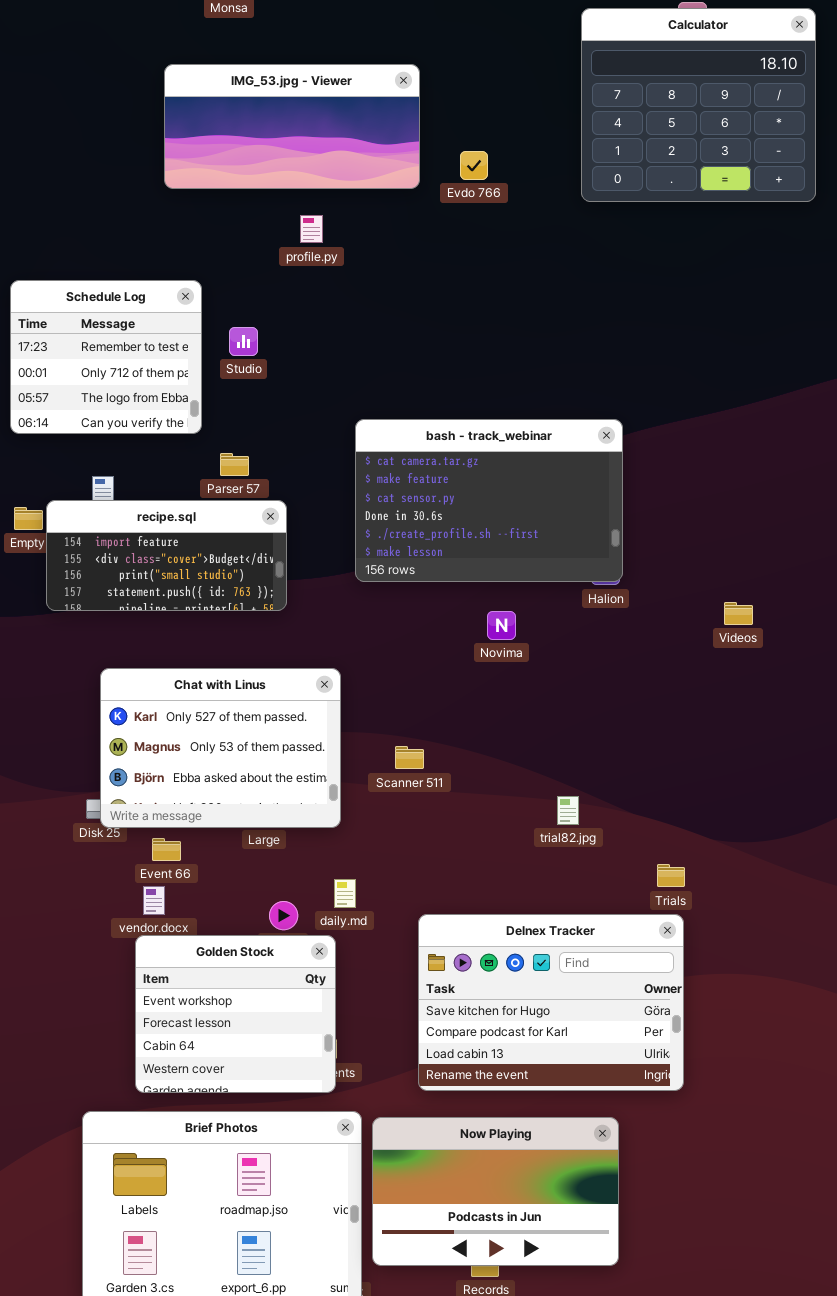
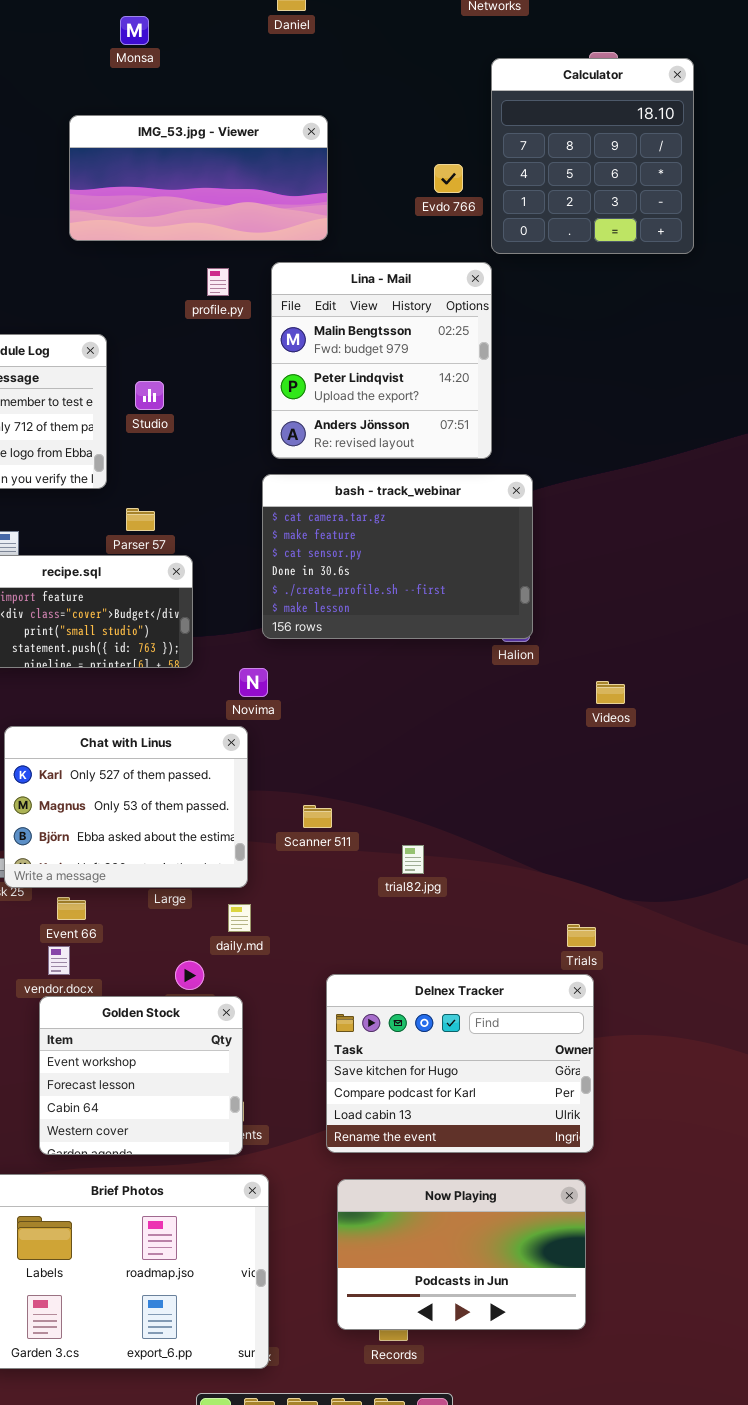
Calculator: [581,8,816,202] -> [491,58,694,254], resized
Evdo 766: [460,151,488,180] -> [434,164,463,193], moved
Lina - Mail: none -> [271,262,492,459], opened
Videos: [724,602,753,625] -> [596,681,625,704], moved
Novima: [487,611,516,640] -> [239,668,268,697], moved
trial82.jpg: [557,796,579,825] -> [402,845,424,874], moved
daily.md: [334,879,356,908] -> [228,904,251,932], moved
Now Playing: [372,1117,619,1266] -> [337,1179,586,1330], moved

